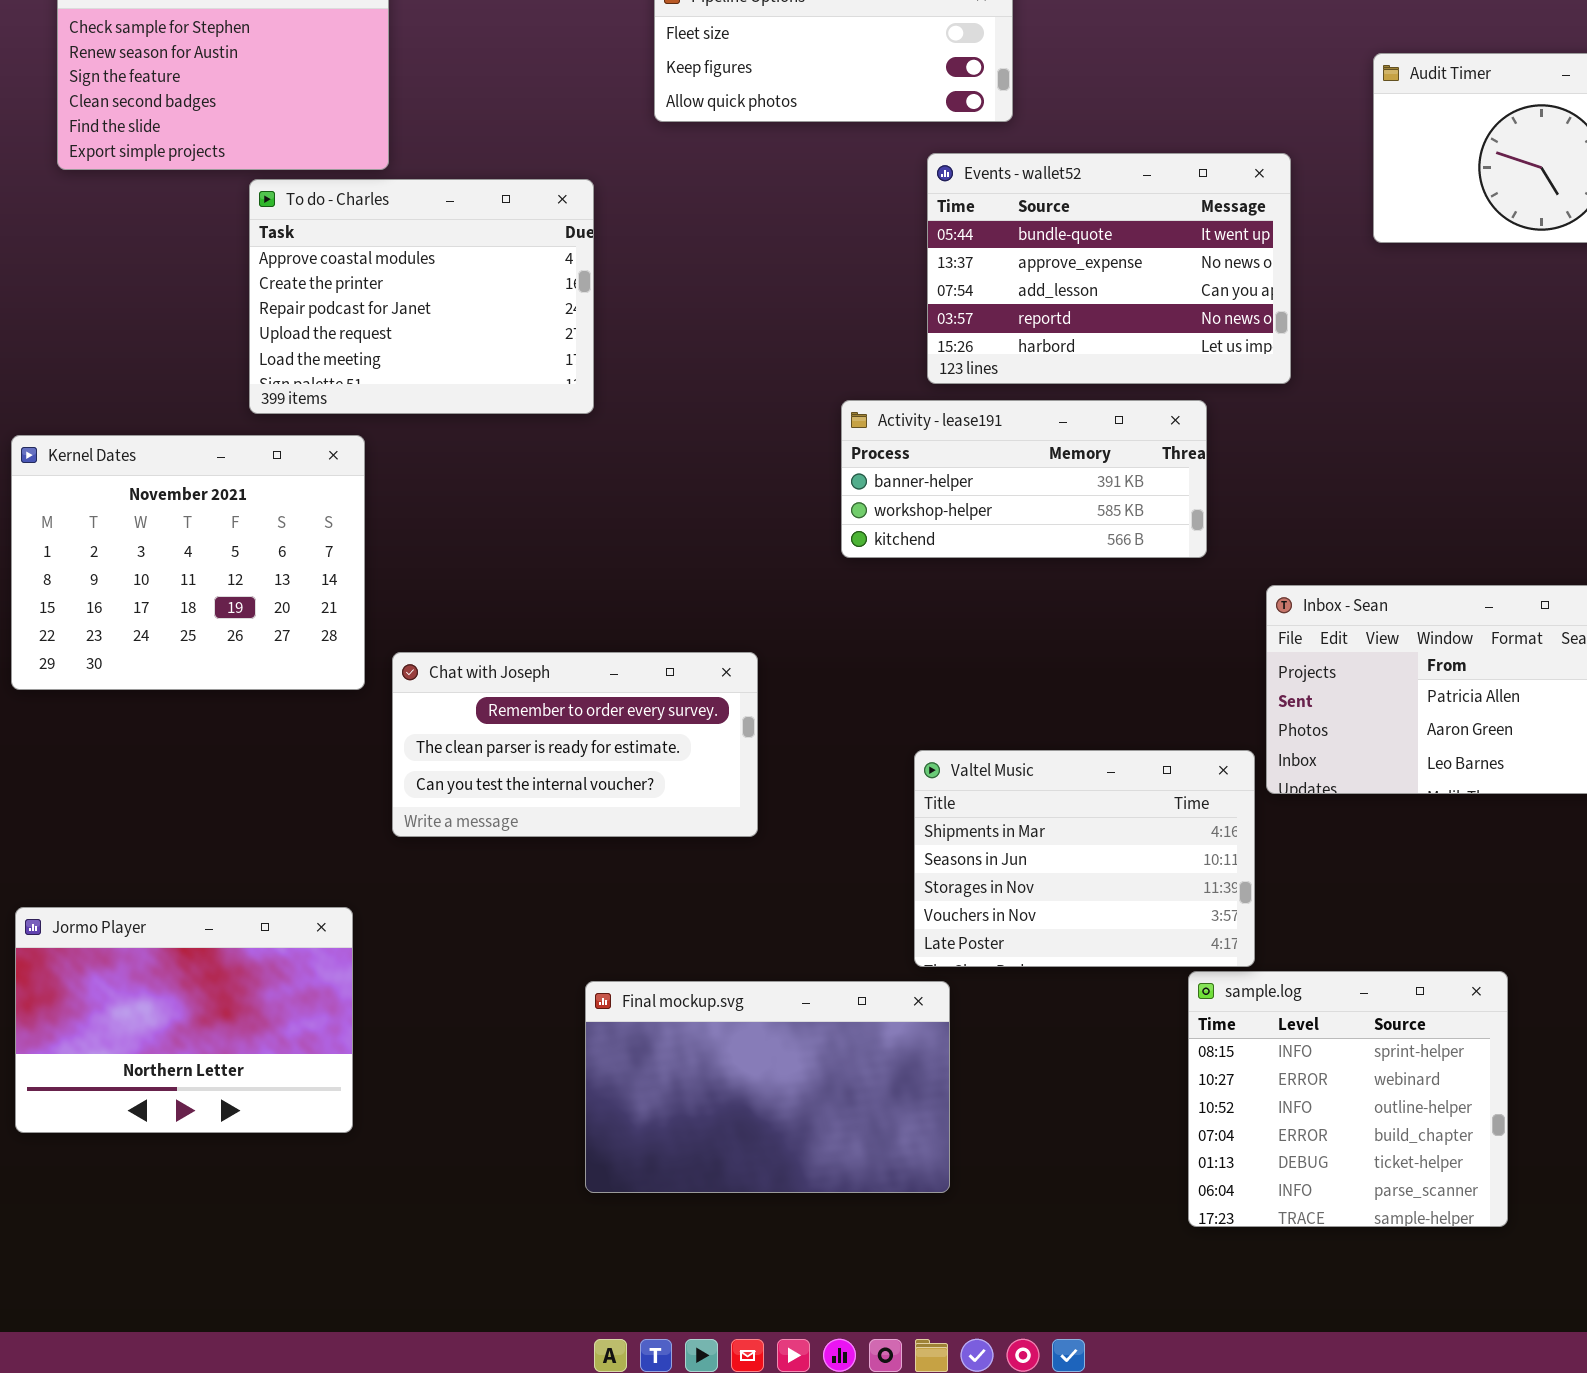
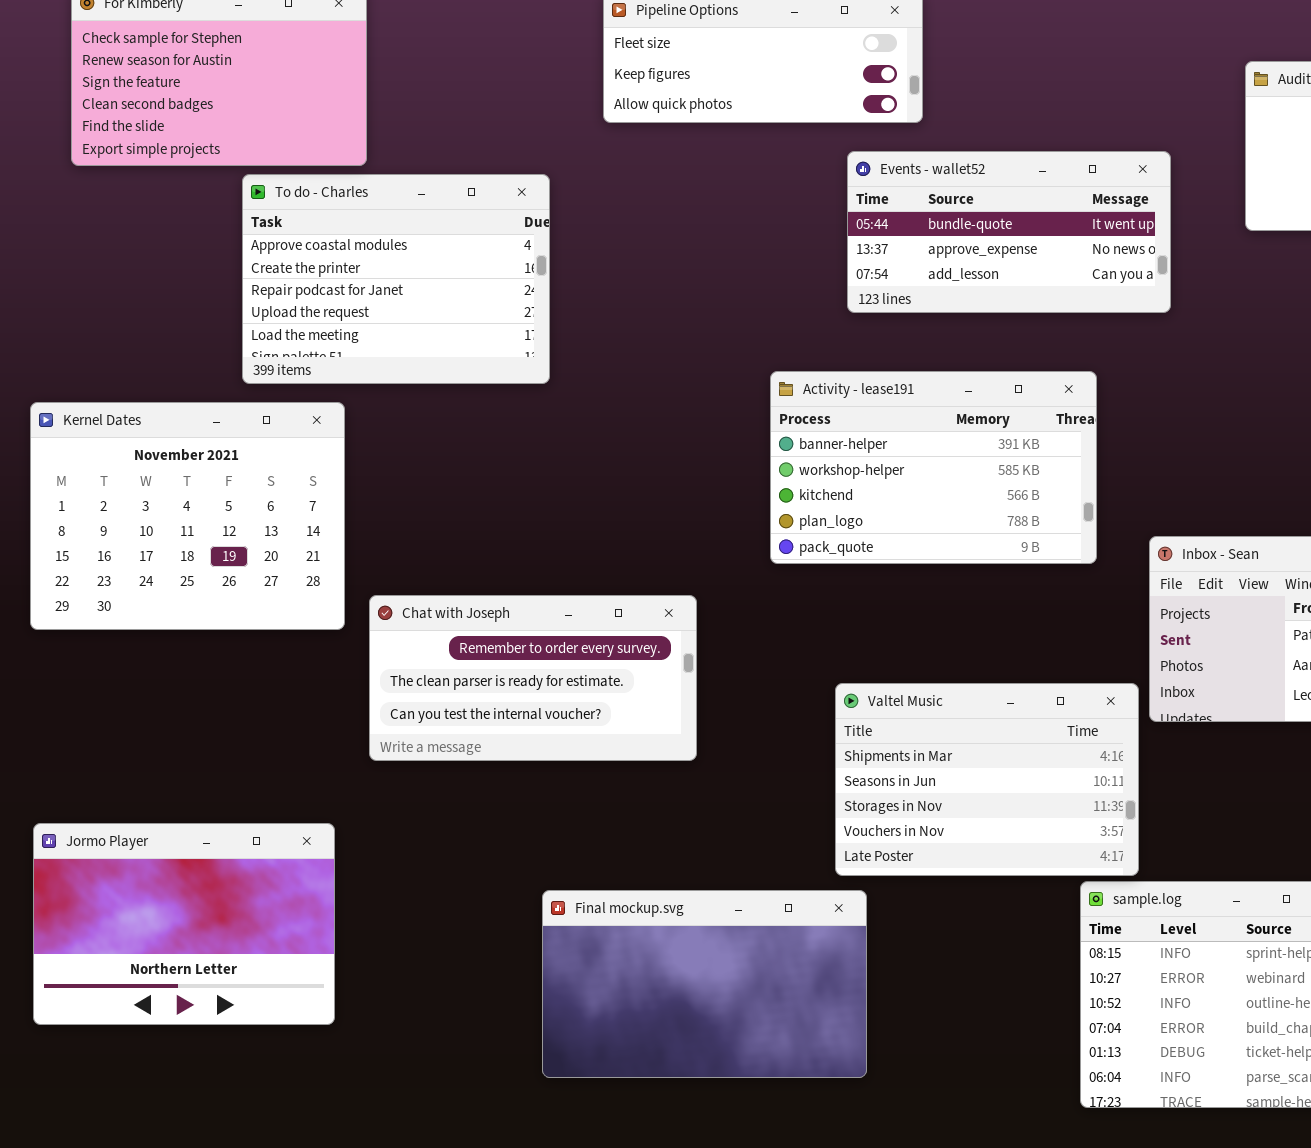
Events - wallet52: [927,153,1291,384] -> [847,151,1171,313], resized
Activity - lease191: [841,400,1207,558] -> [770,371,1097,564], resized

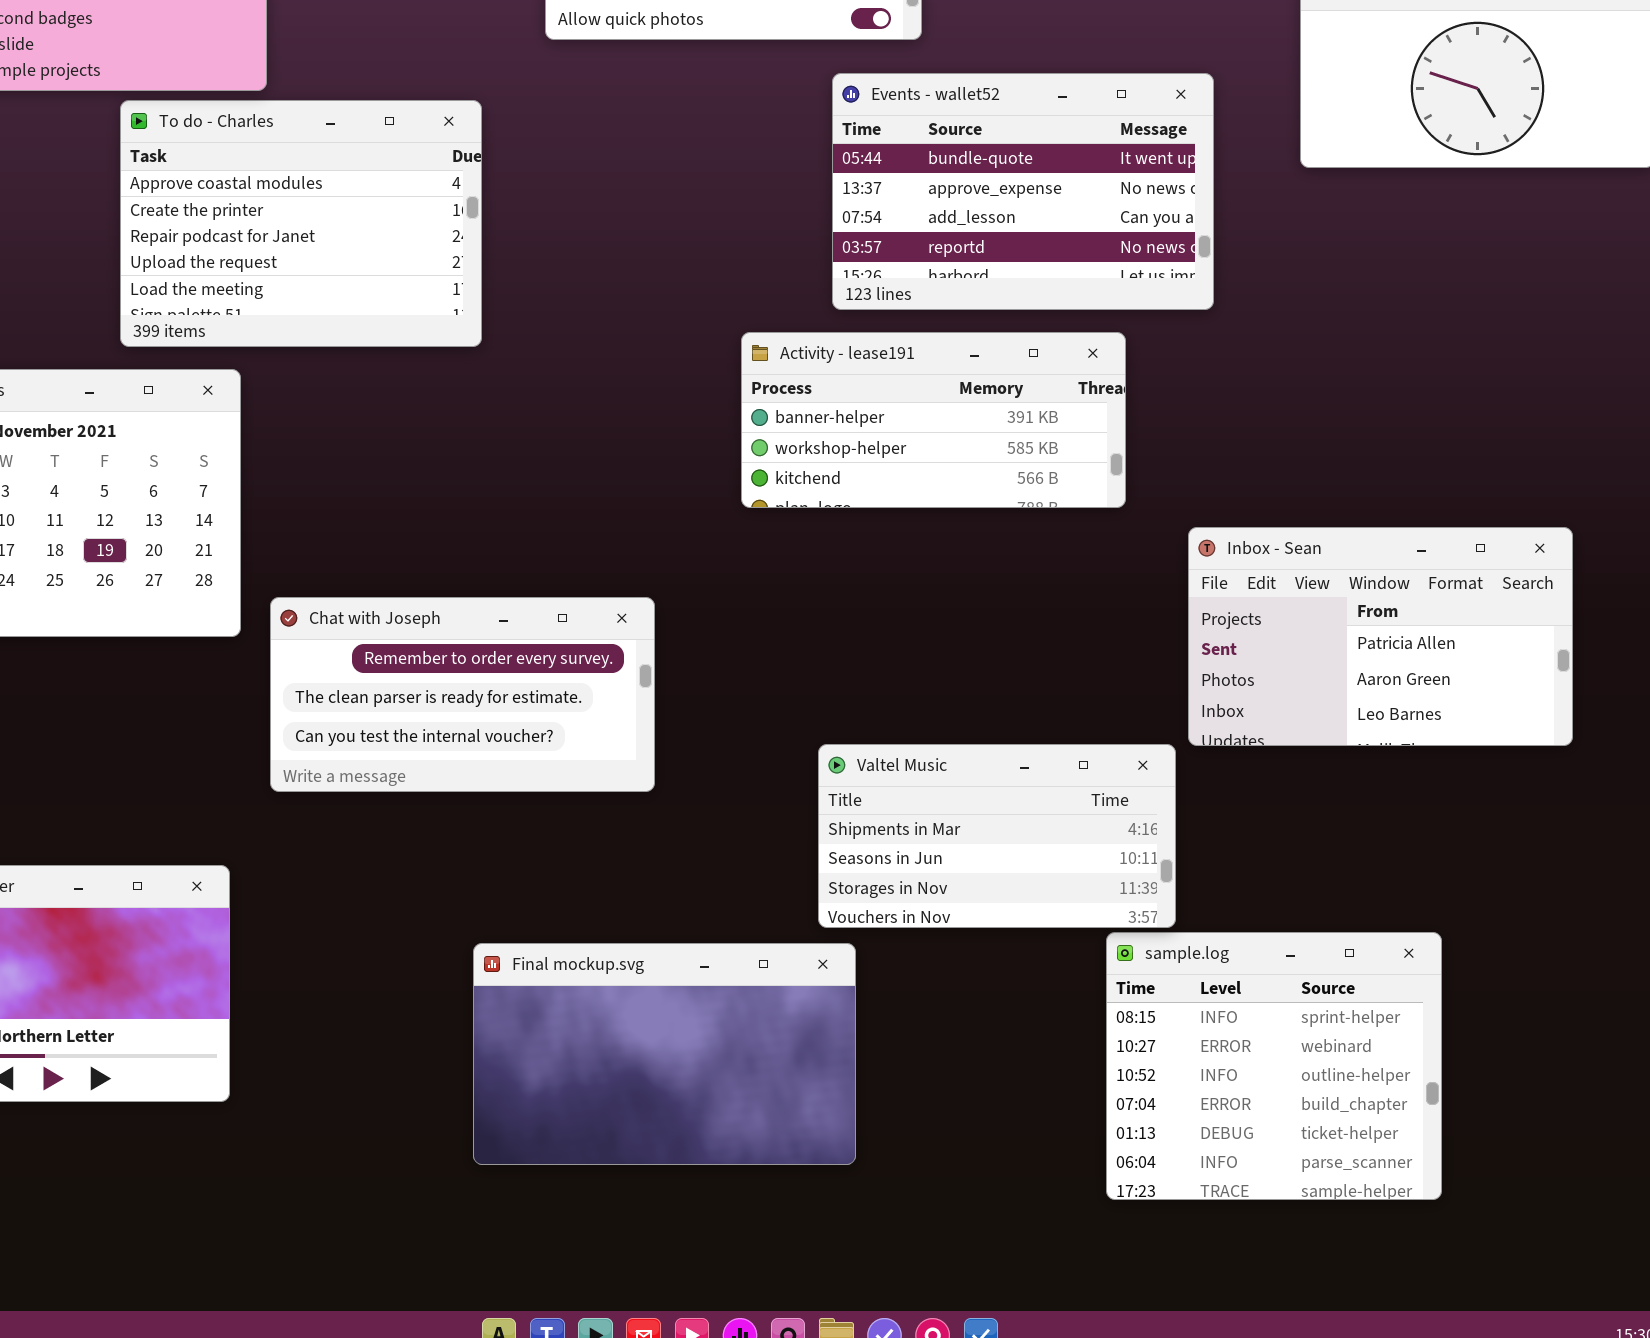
Events - wallet52: [847,151,1171,313] -> [832,73,1214,310], resized
Activity - lease191: [770,371,1097,564] -> [741,332,1126,508], resized
Valtel Music: [835,683,1139,876] -> [818,744,1176,928], resized

